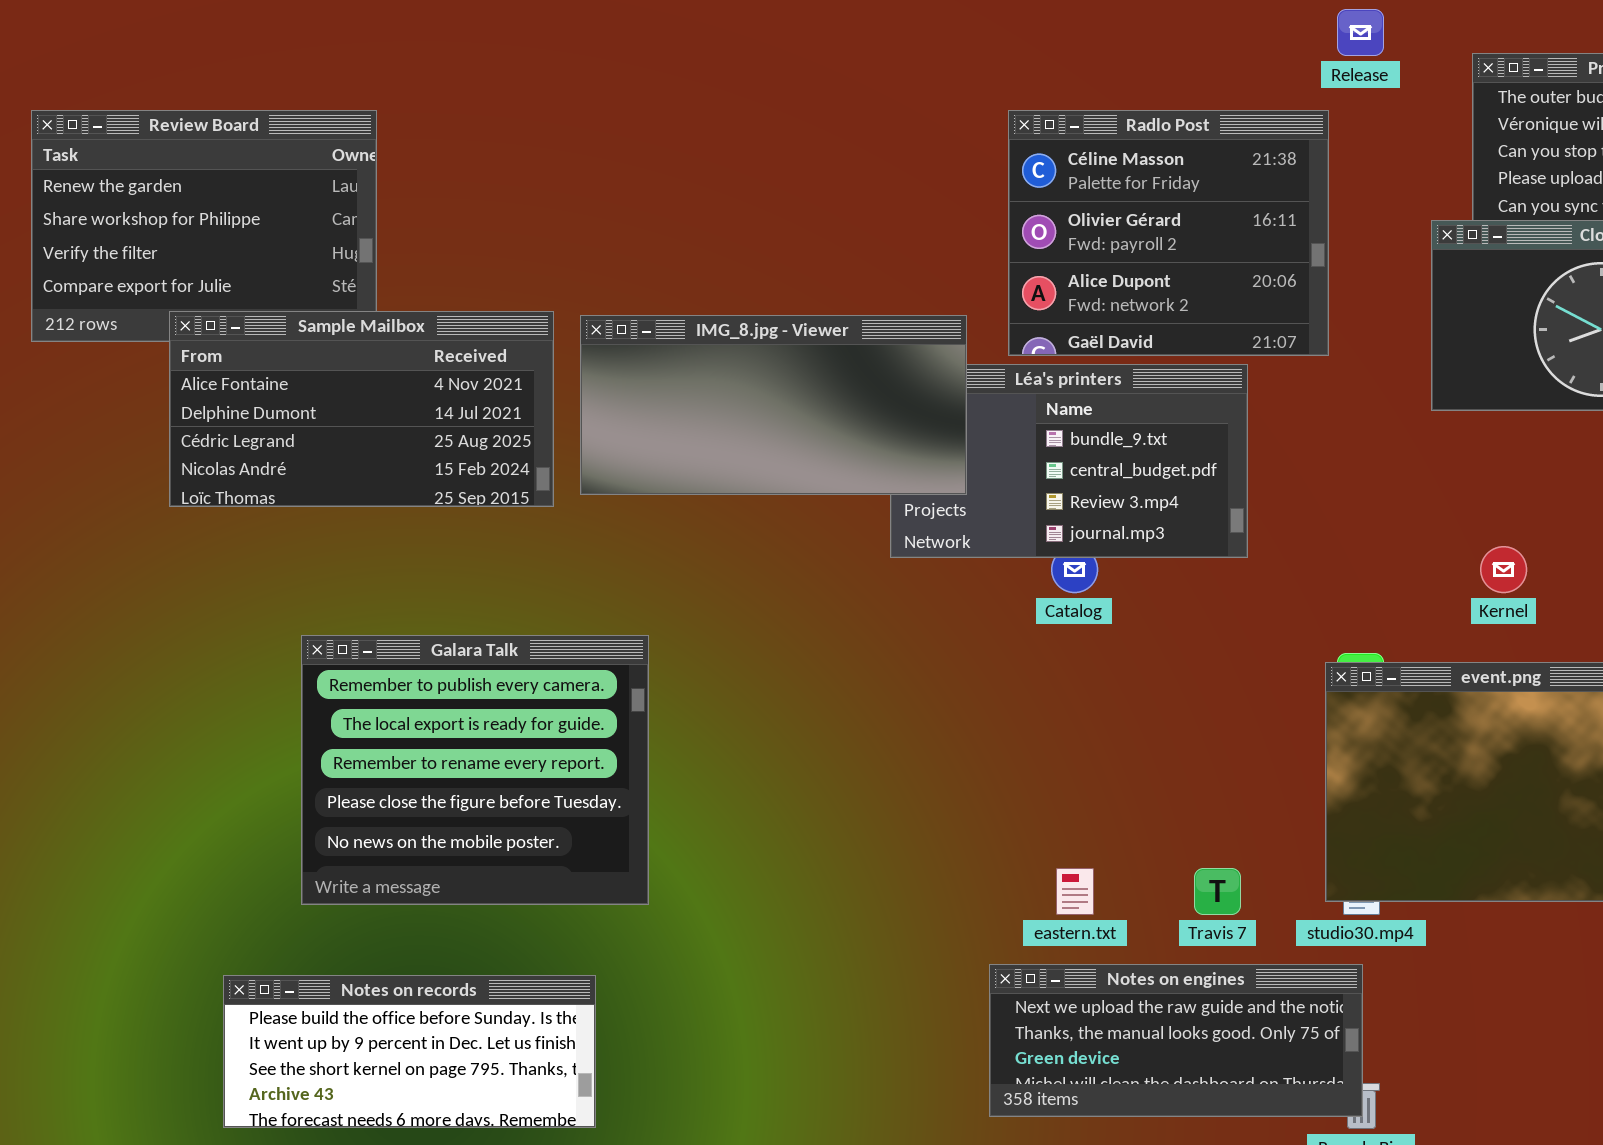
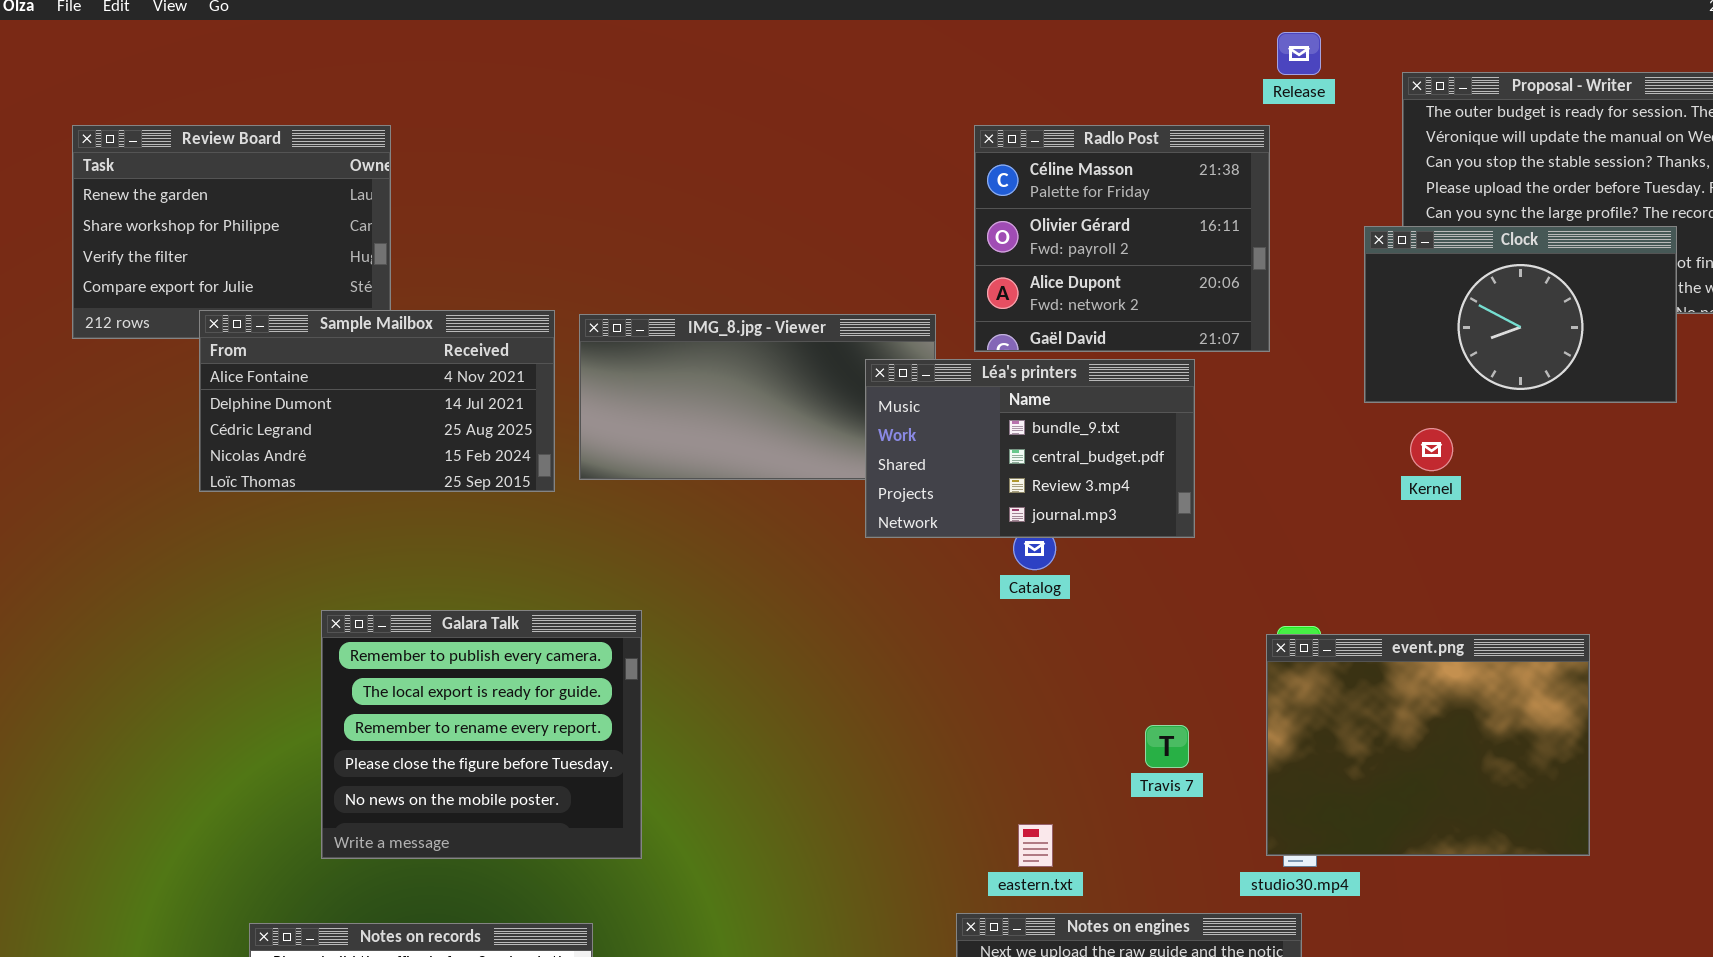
Léa's printers: [890,364,1248,558] -> [865,359,1195,538], raised
Kernel: [1480,546,1527,593] -> [1410,428,1453,471], moved
Travis 7: [1194,868,1241,915] -> [1145,725,1189,768], moved

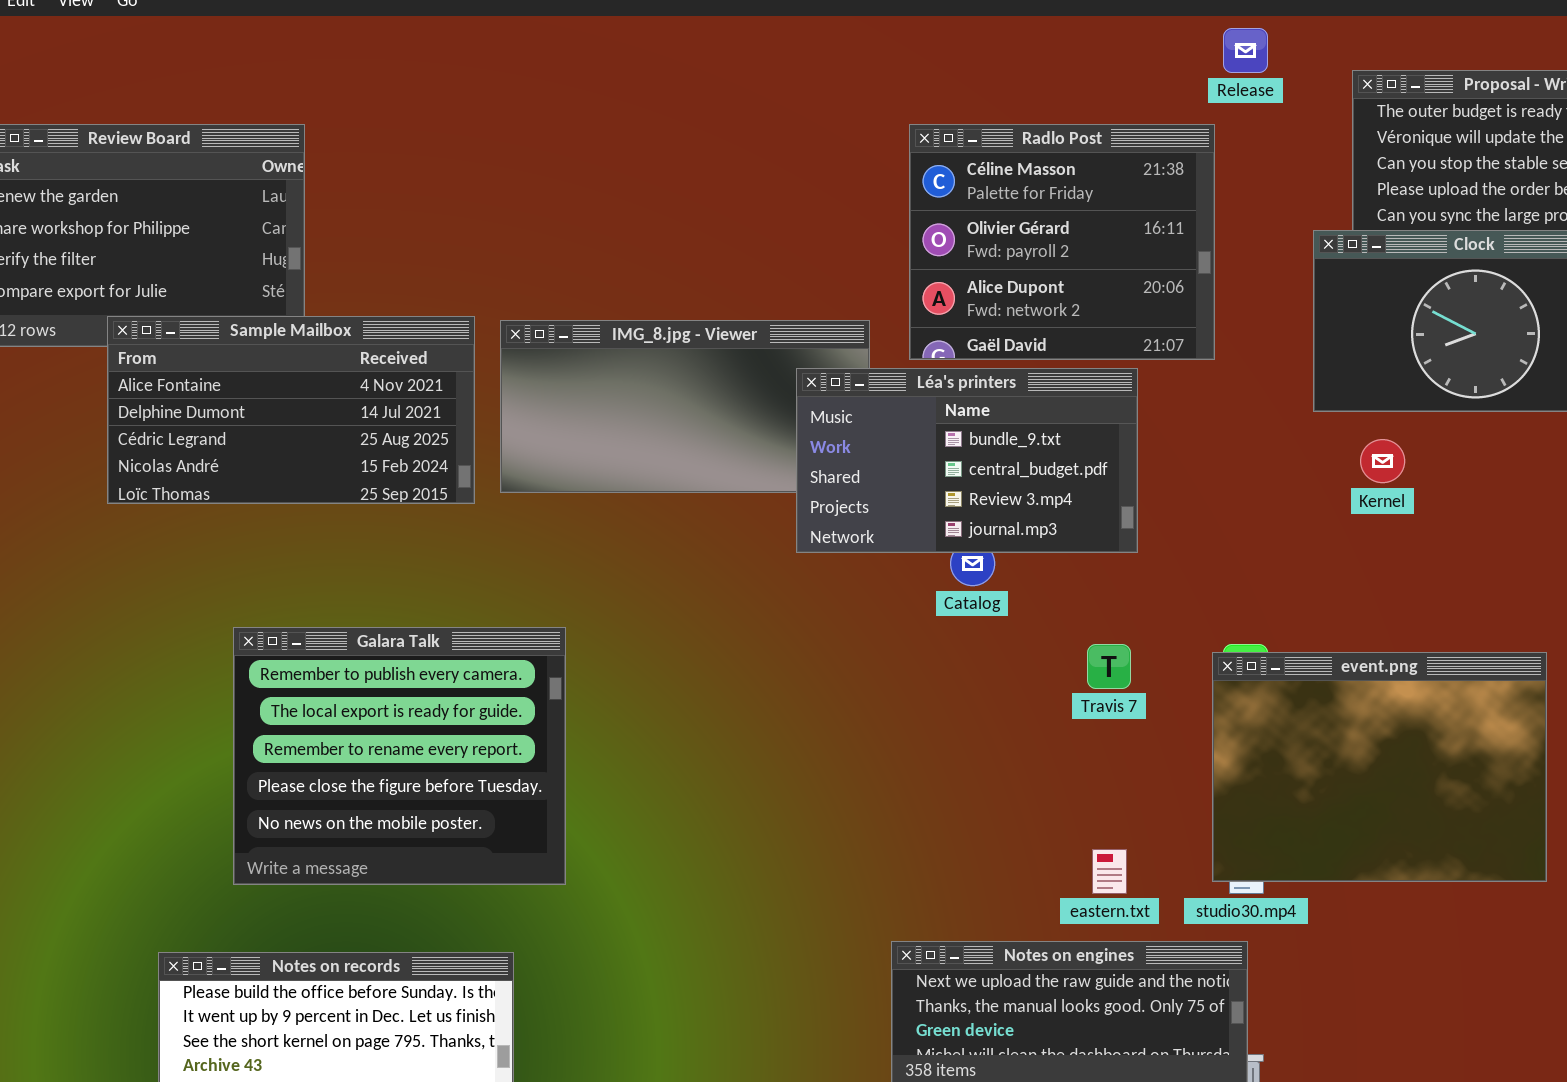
Travis 7: [1145,725,1189,768] -> [1087,644,1131,689], moved
eastern.txt: [1018,824,1053,867] -> [1092,849,1127,894], moved

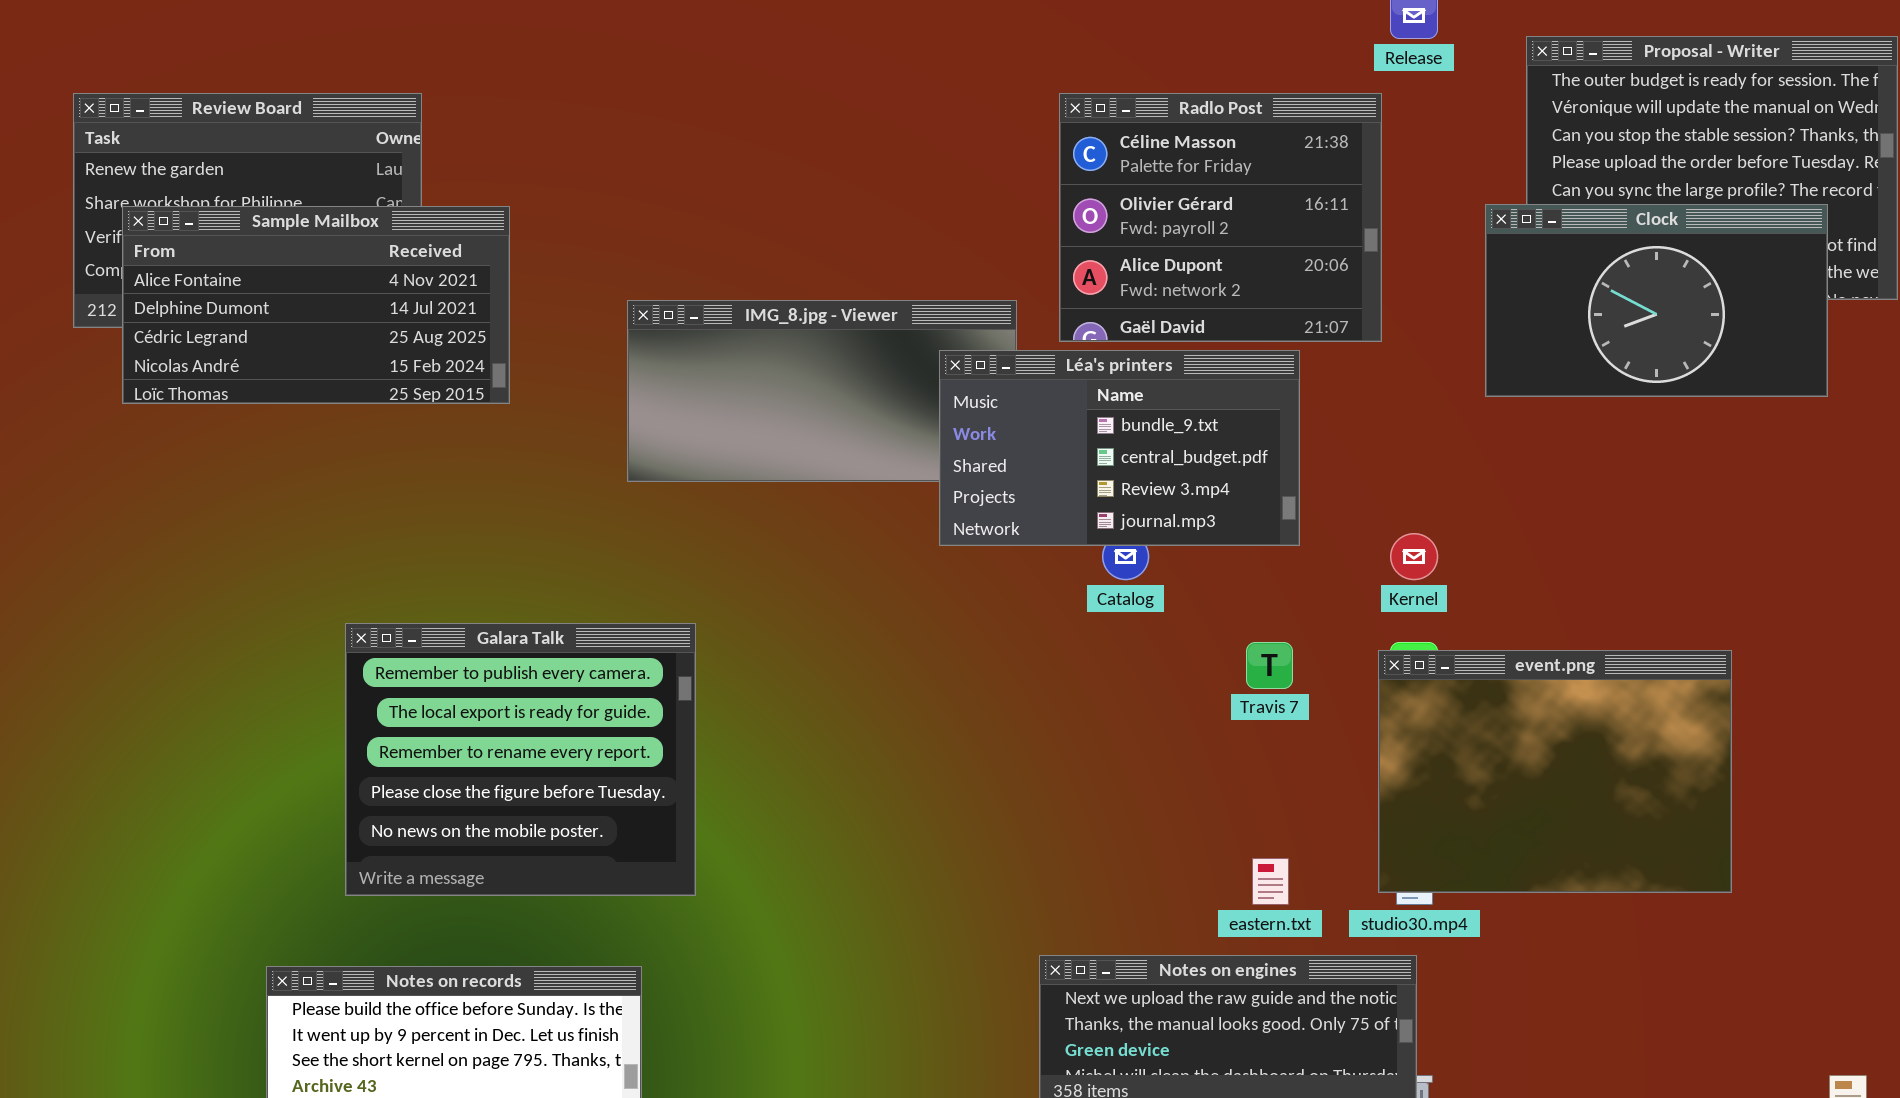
Sample Mailbox: [107,316,475,504] -> [122,206,510,404], moved
Kernel: [1360,439,1405,483] -> [1390,533,1438,580], moved

